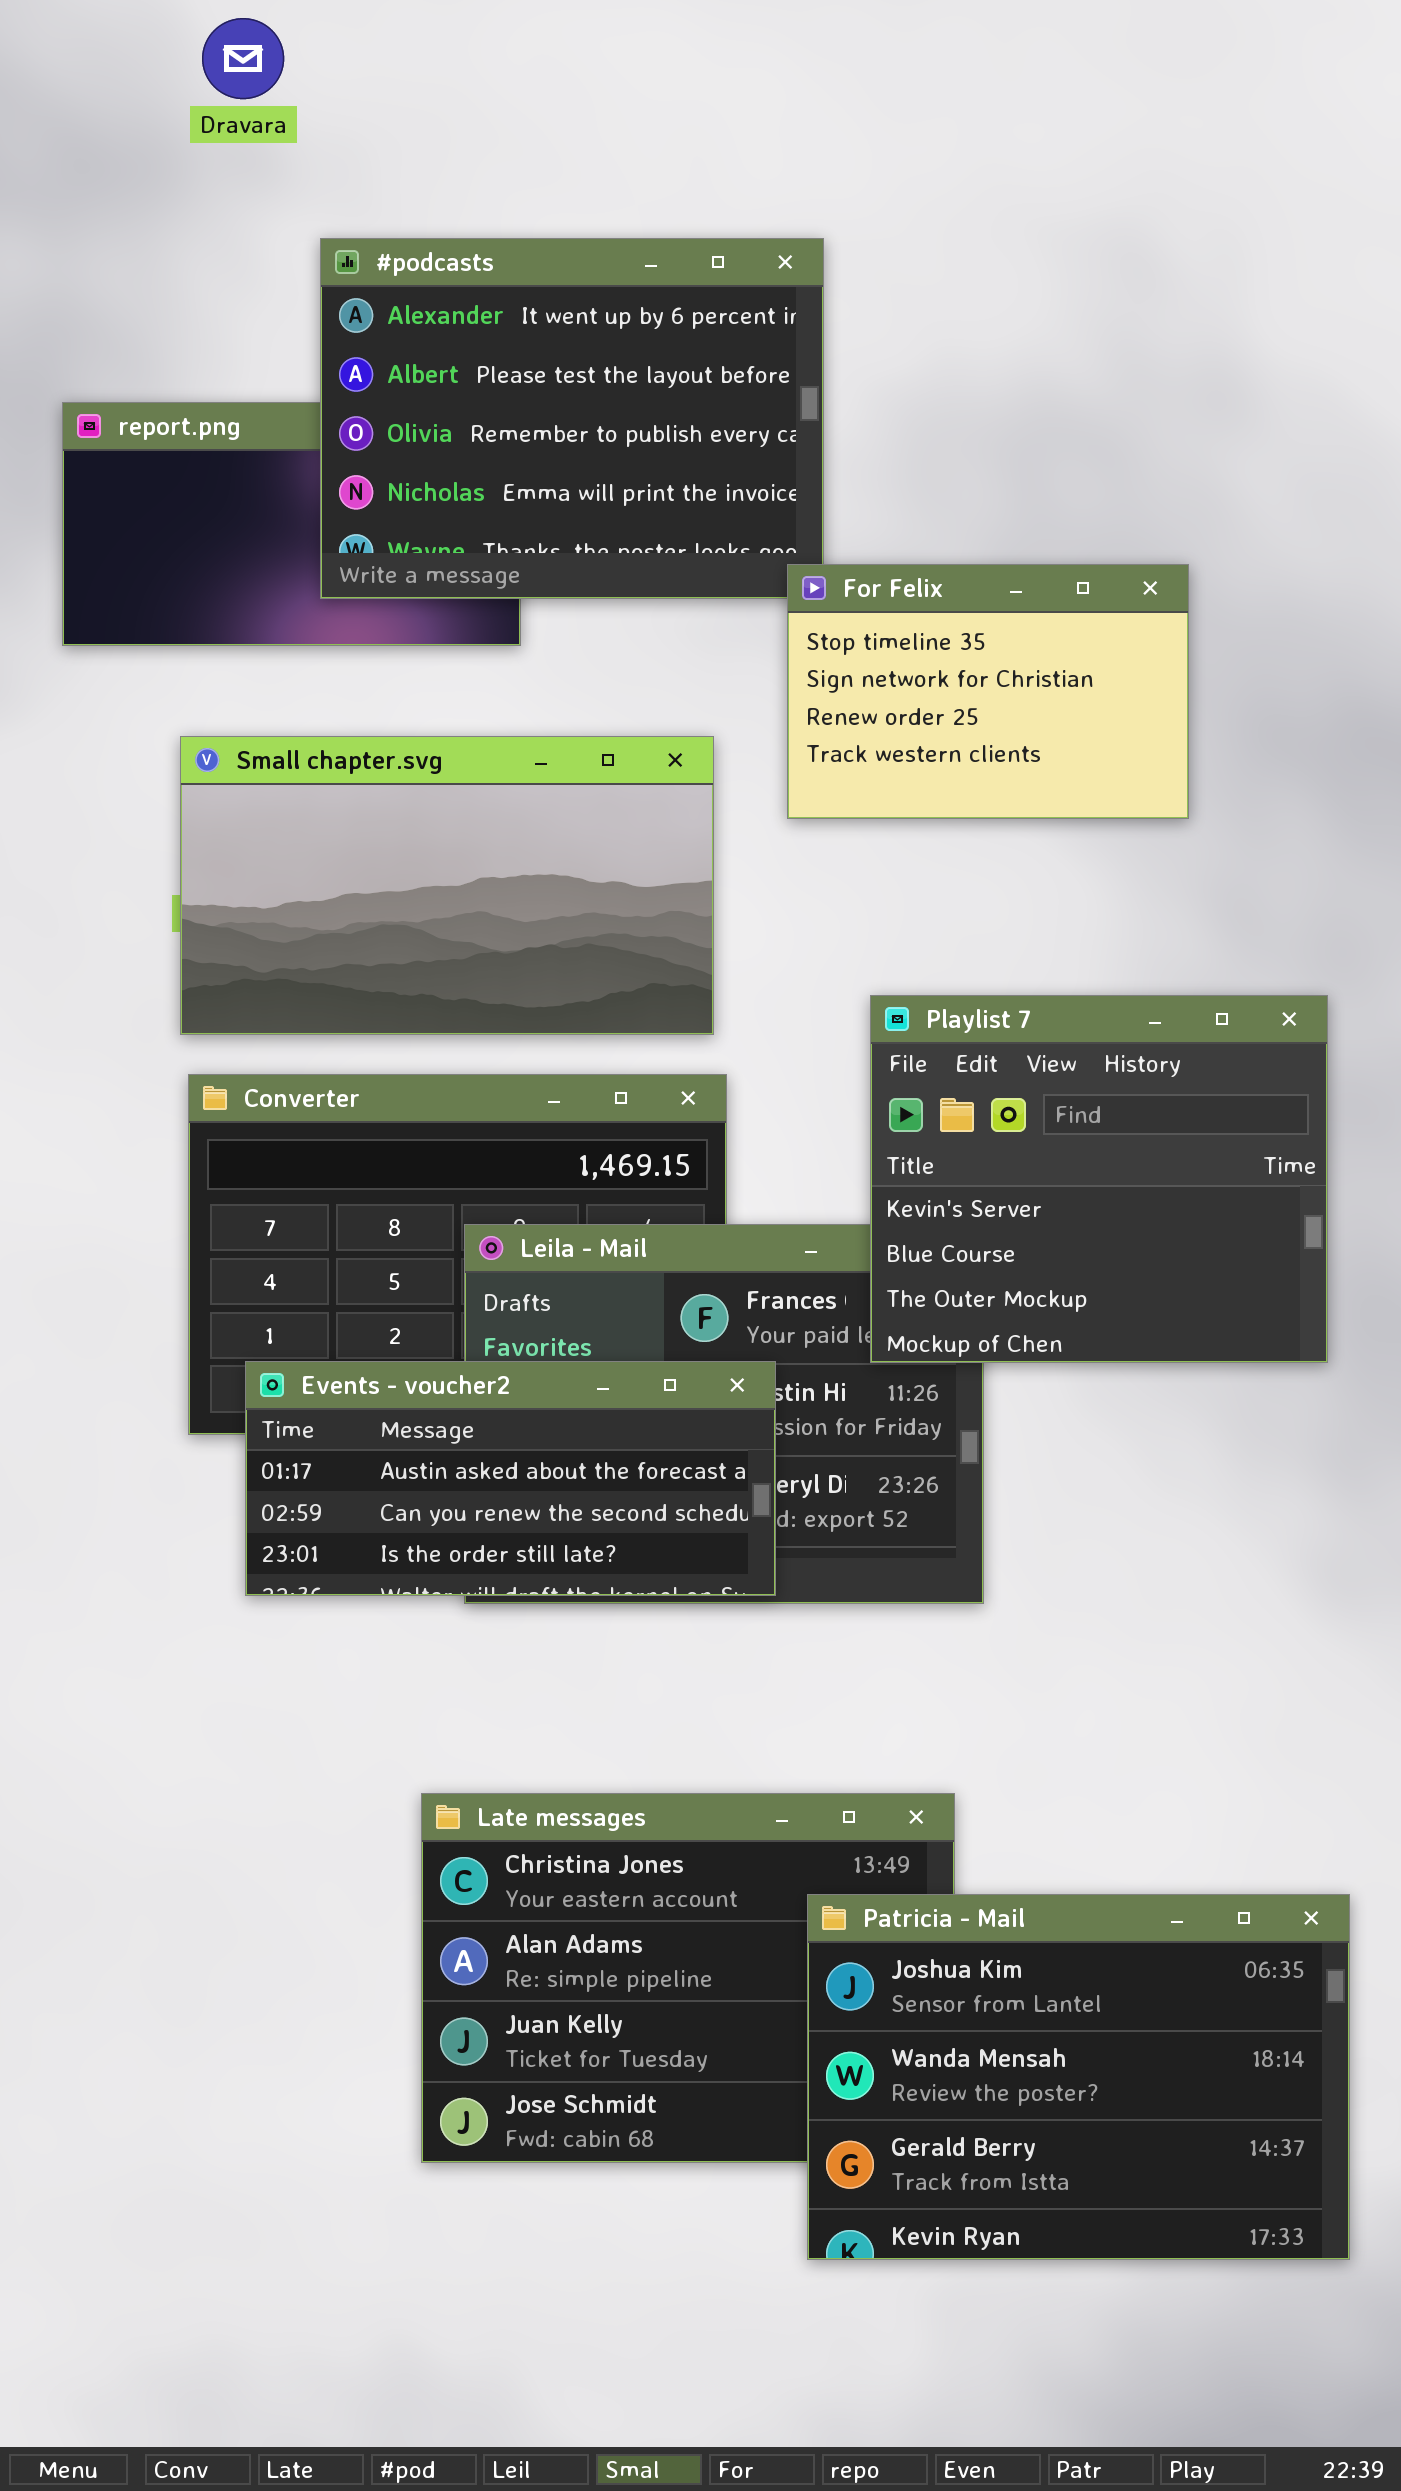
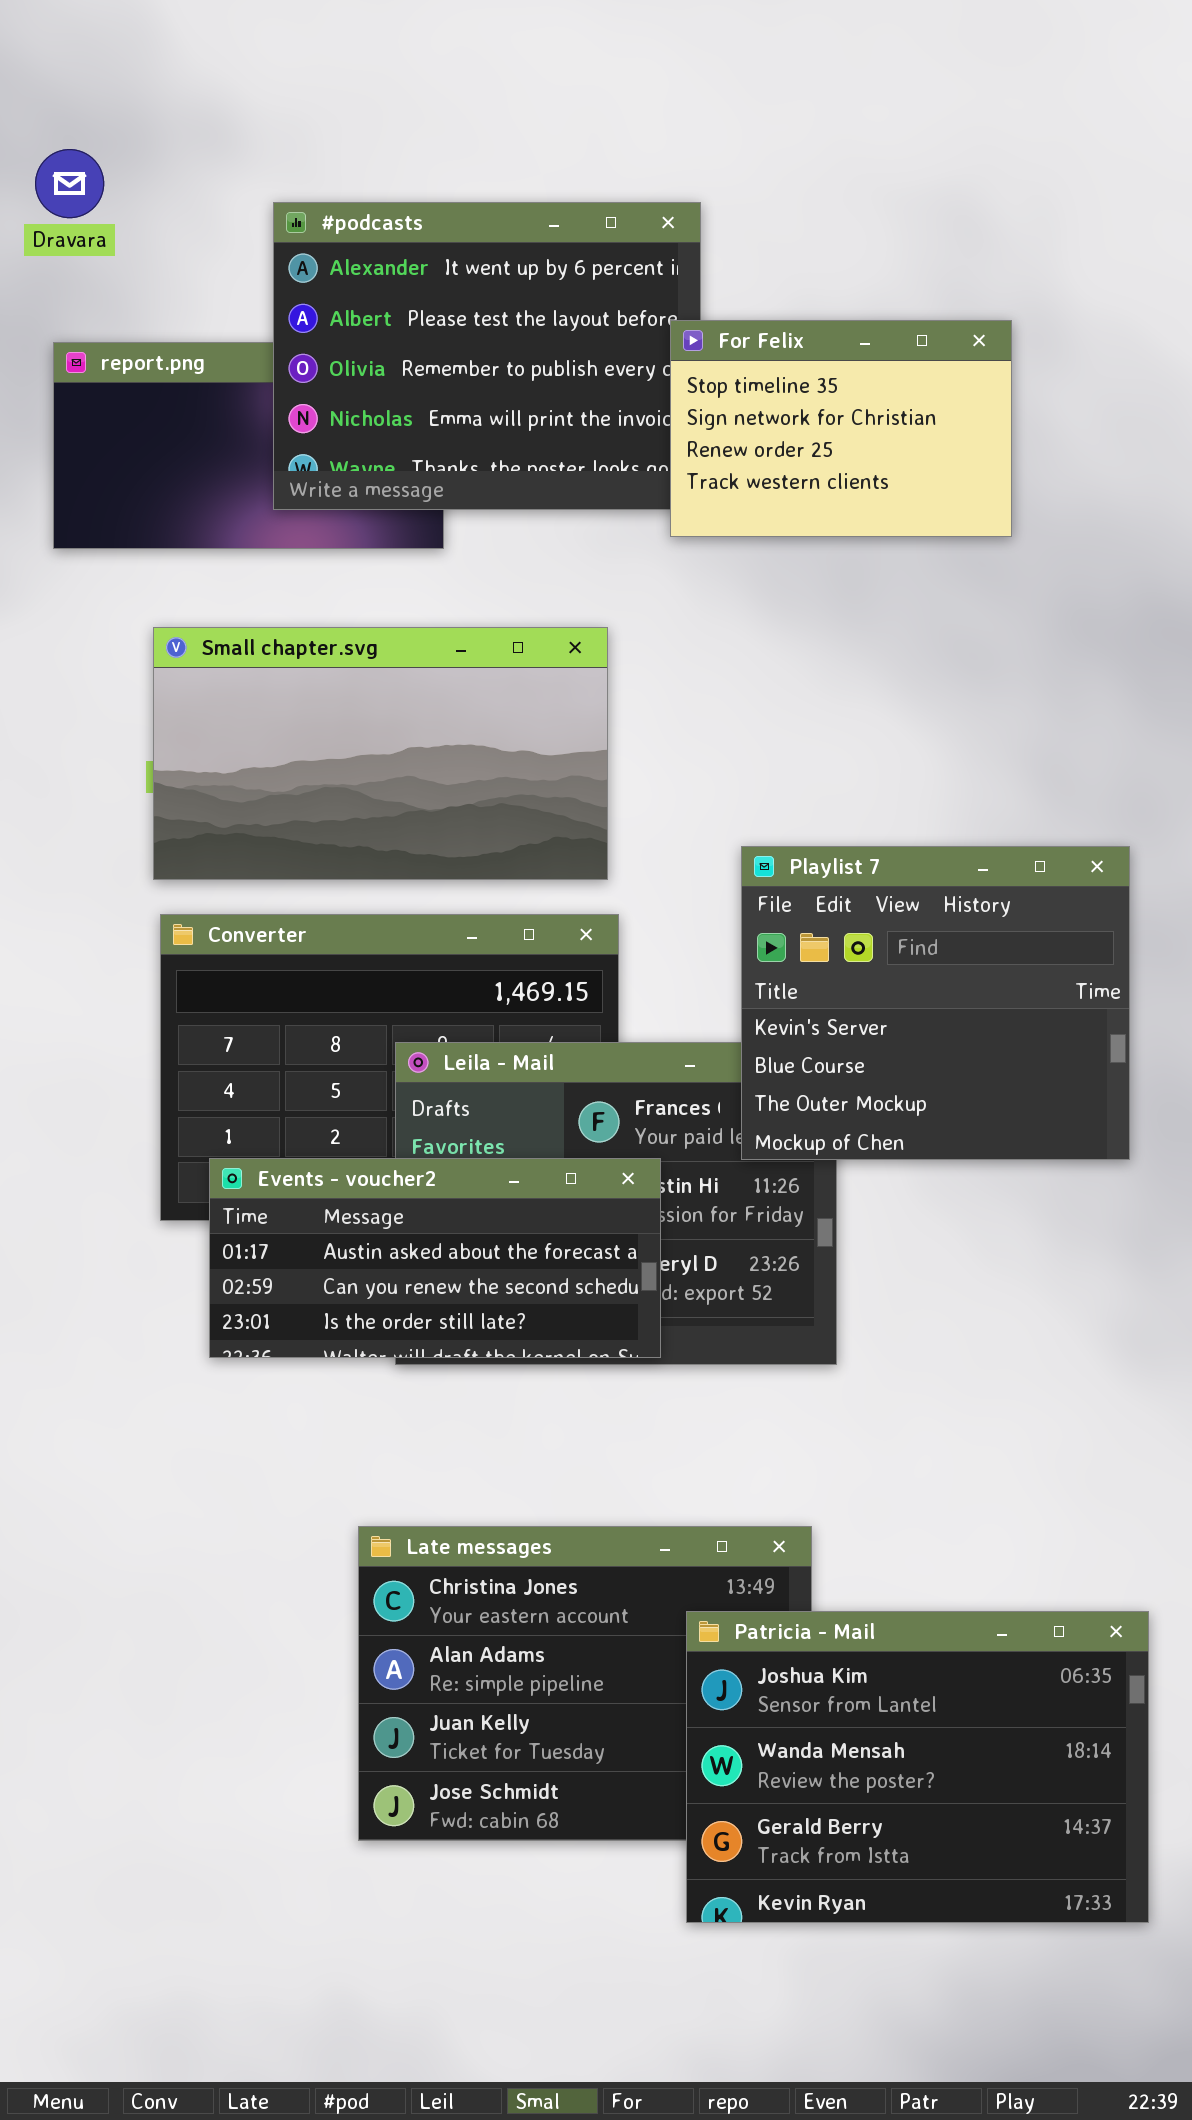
Dravara: [202,18,284,99] -> [35,149,104,218], moved
For Felix: [787,564,1189,819] -> [670,320,1012,537], moved

